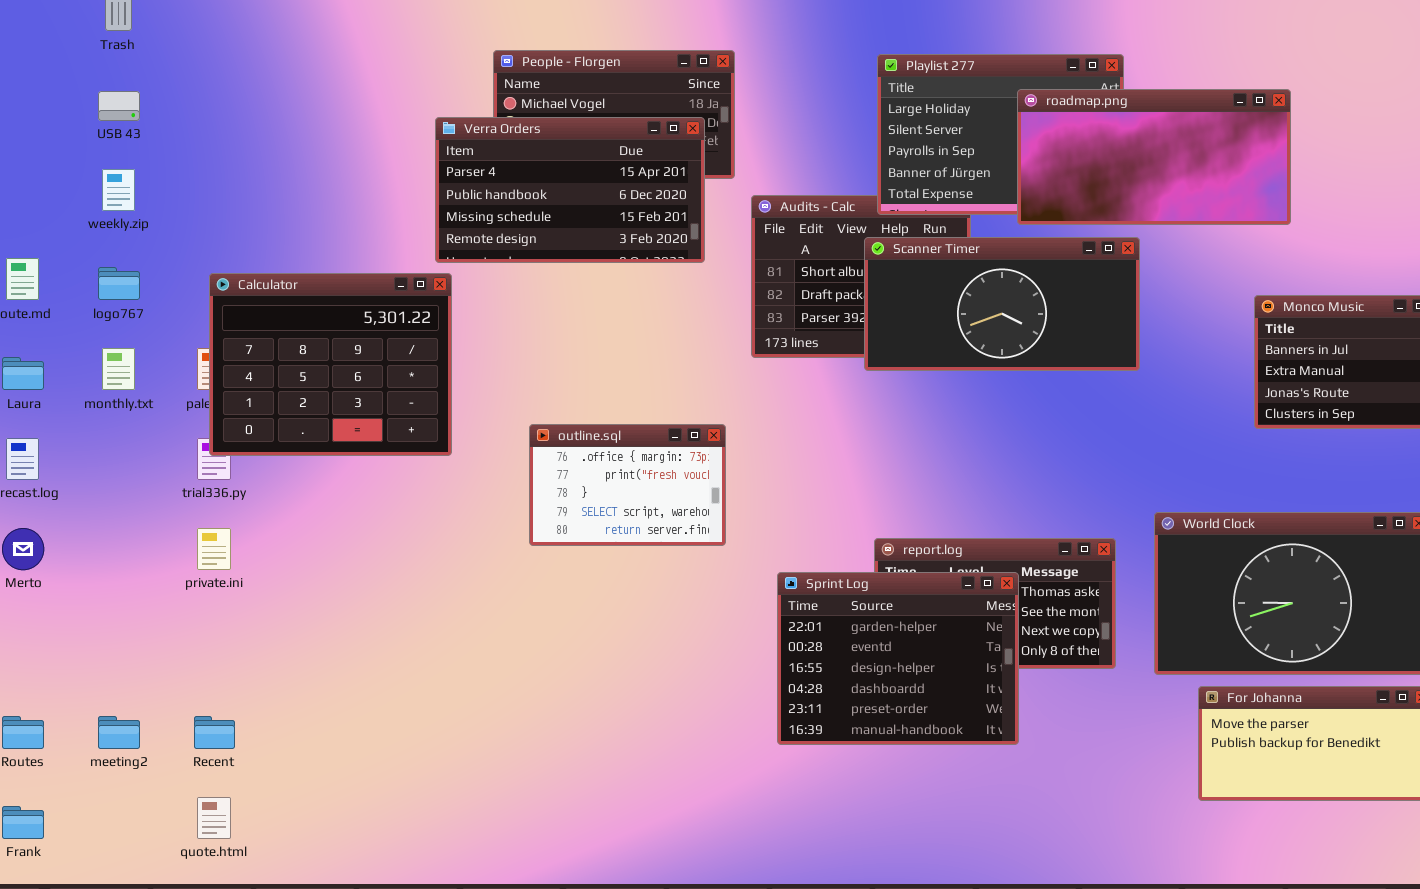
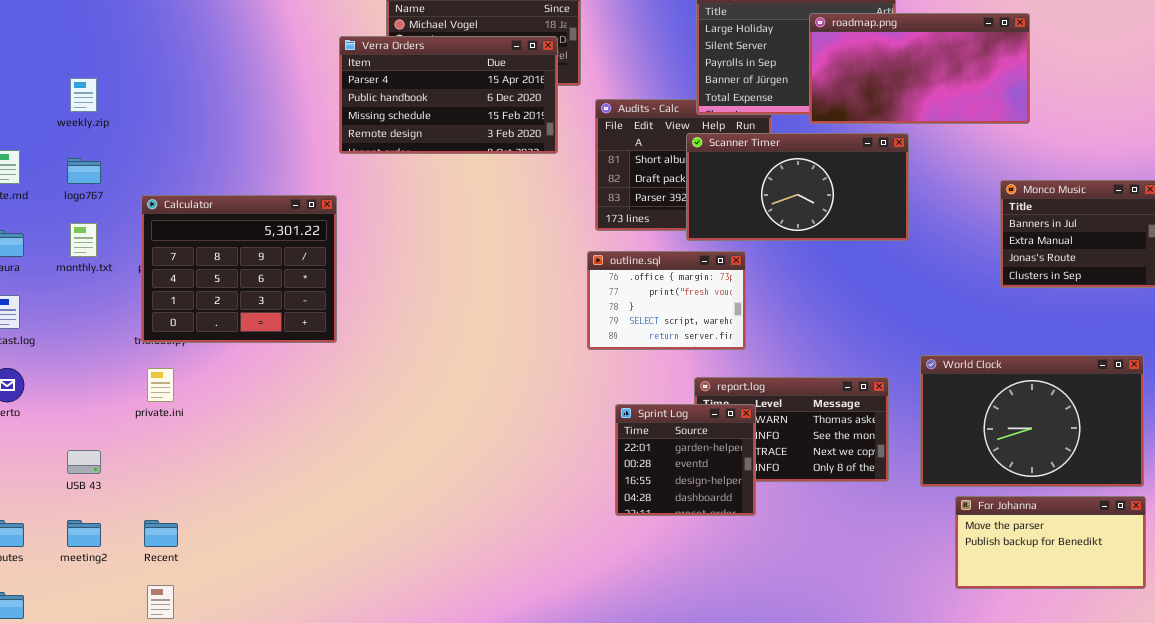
USB 43: [98,91,140,121] -> [67,450,101,474], moved
Calculator: [209,273,452,456] -> [141,195,337,343], moved
outline.sql: [529,424,726,546] -> [587,251,746,350], moved
Sprint Log: [777,572,1019,745] -> [615,404,756,516], resized

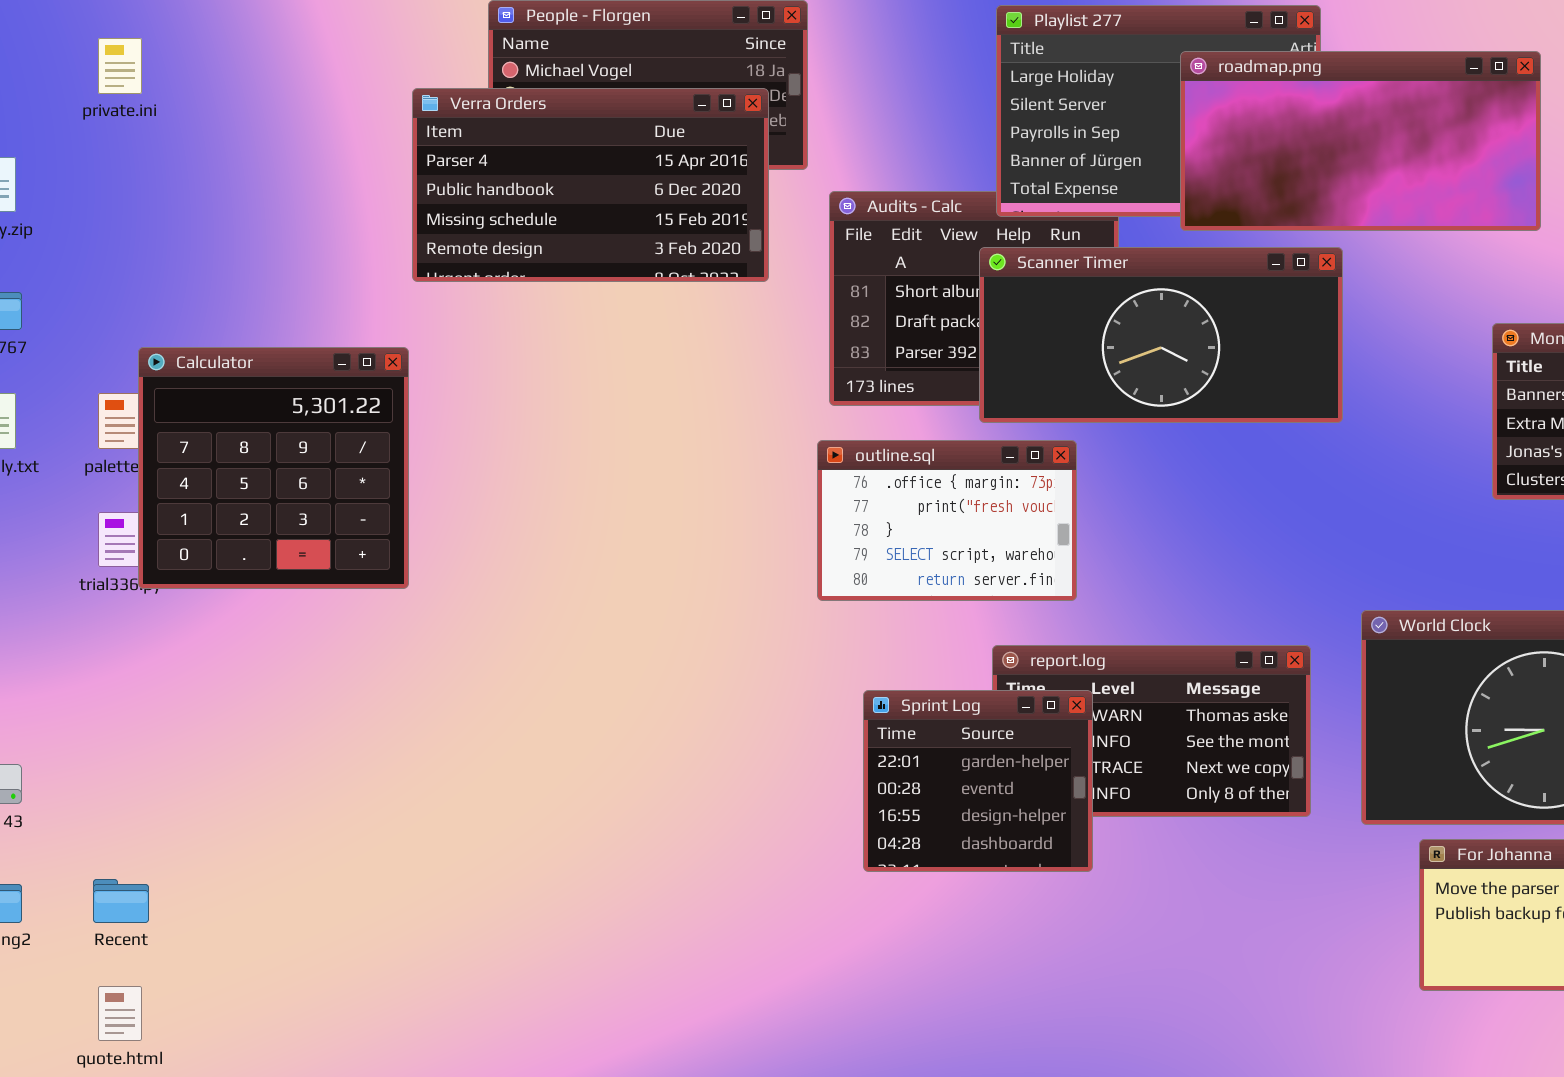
Calculator: [141,195,337,343] -> [138,347,409,589], resized
private.ini: [147,368,174,402] -> [98,38,142,94], moved

